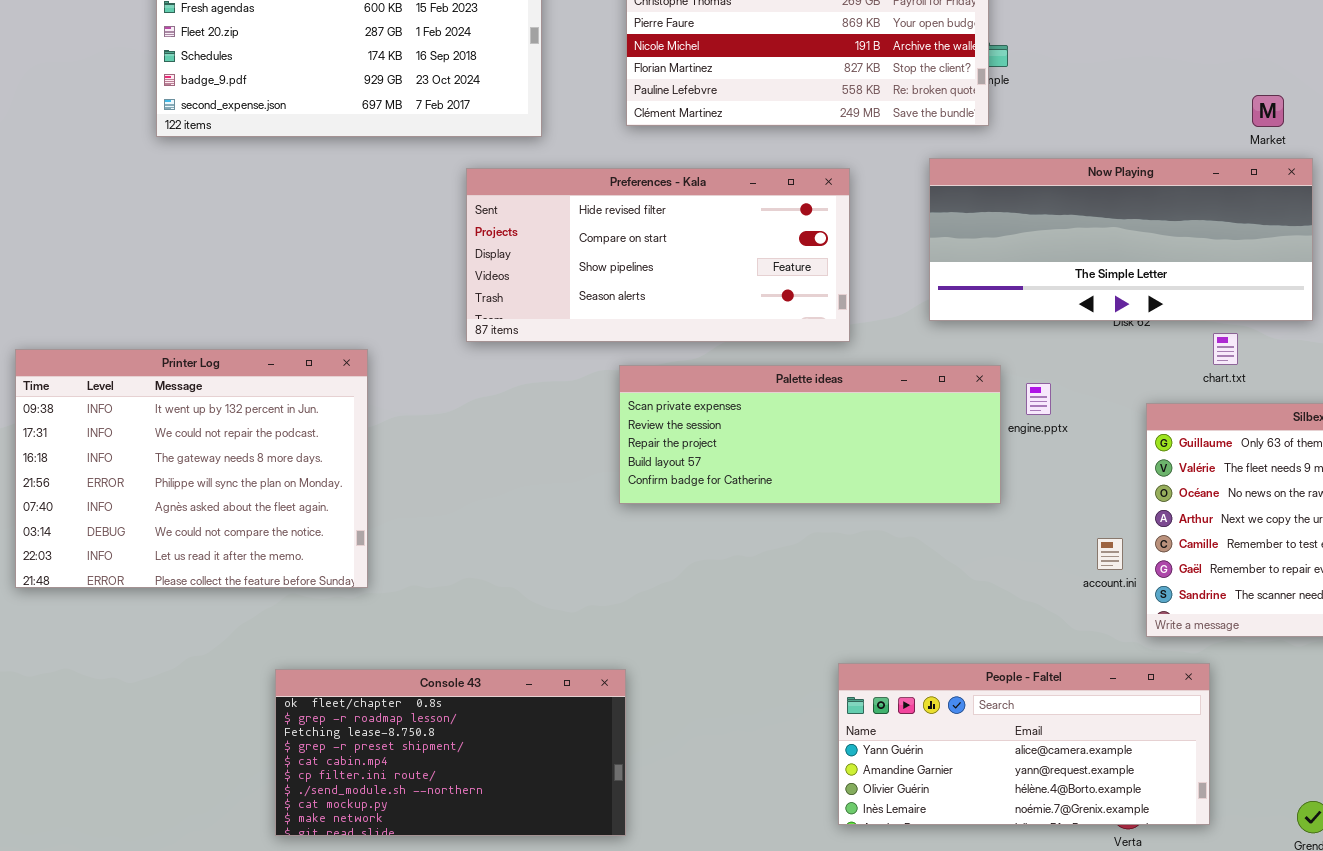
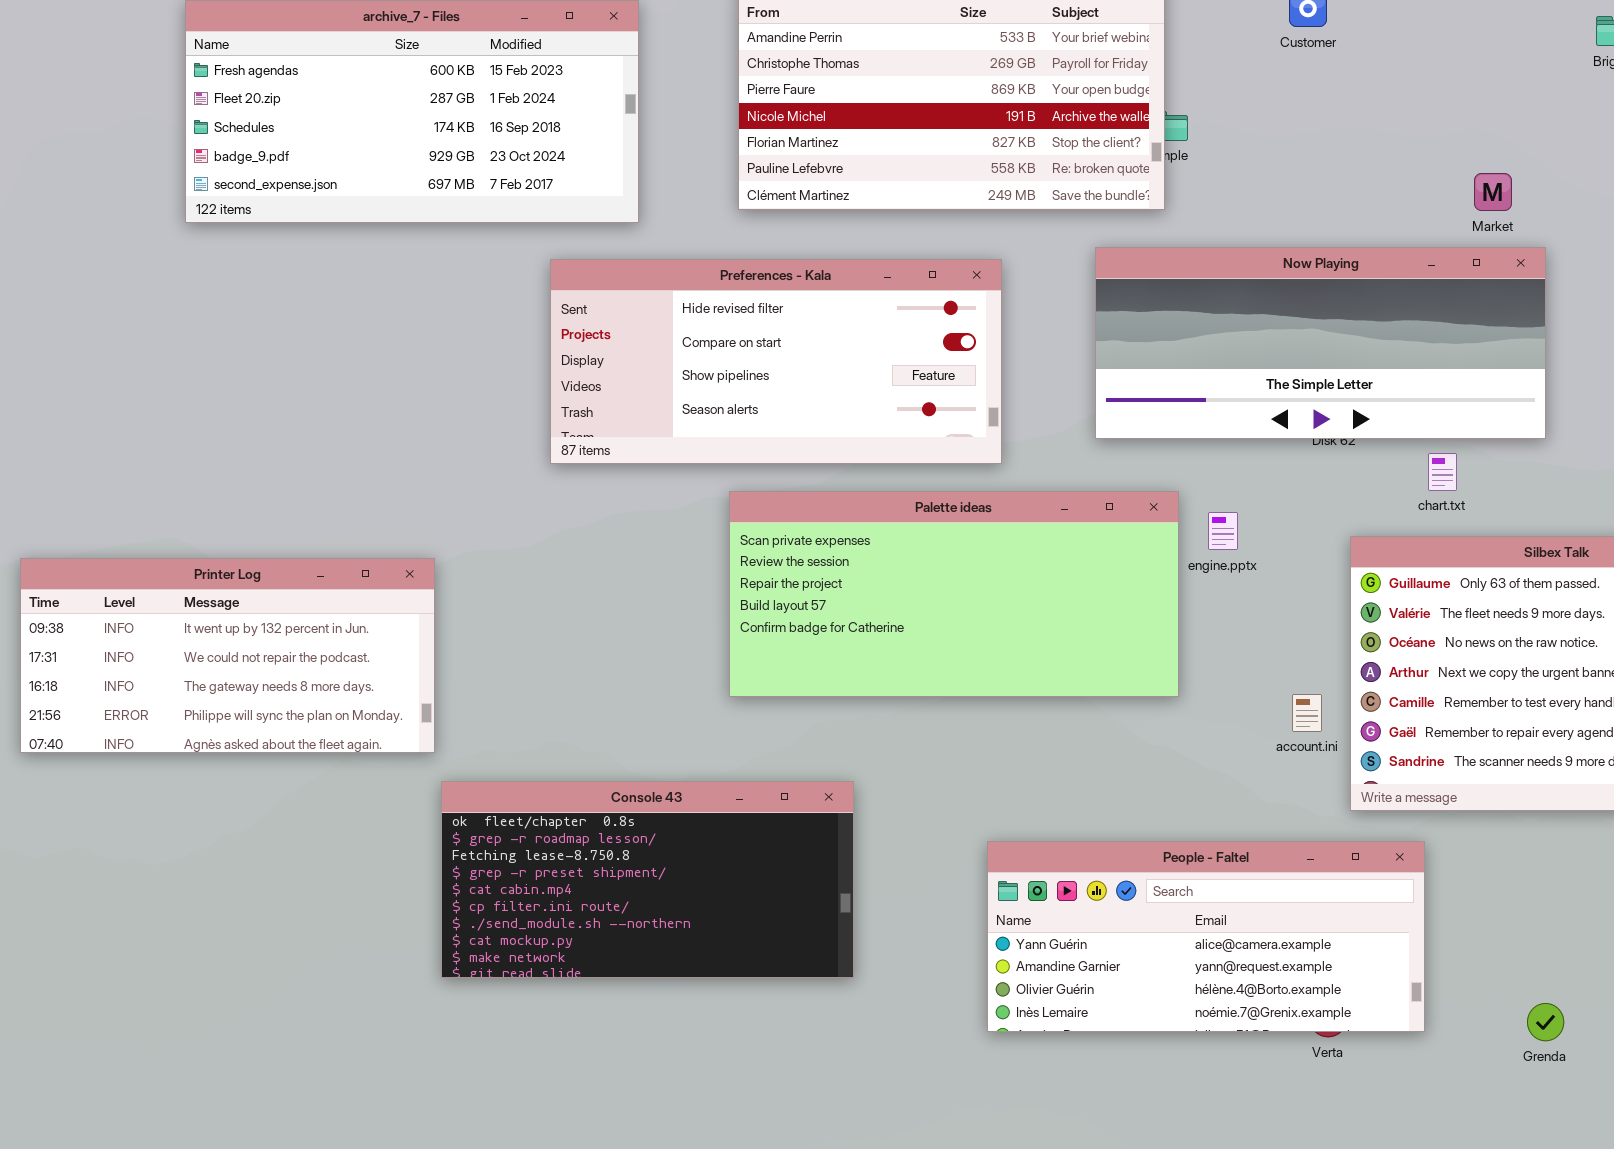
Printer Log: [15,349,368,588] -> [20,558,435,753], resized
Palette ideas: [619,365,1001,504] -> [729,491,1179,697], resized
Console 43: [275,669,626,836] -> [441,781,854,978], moved

